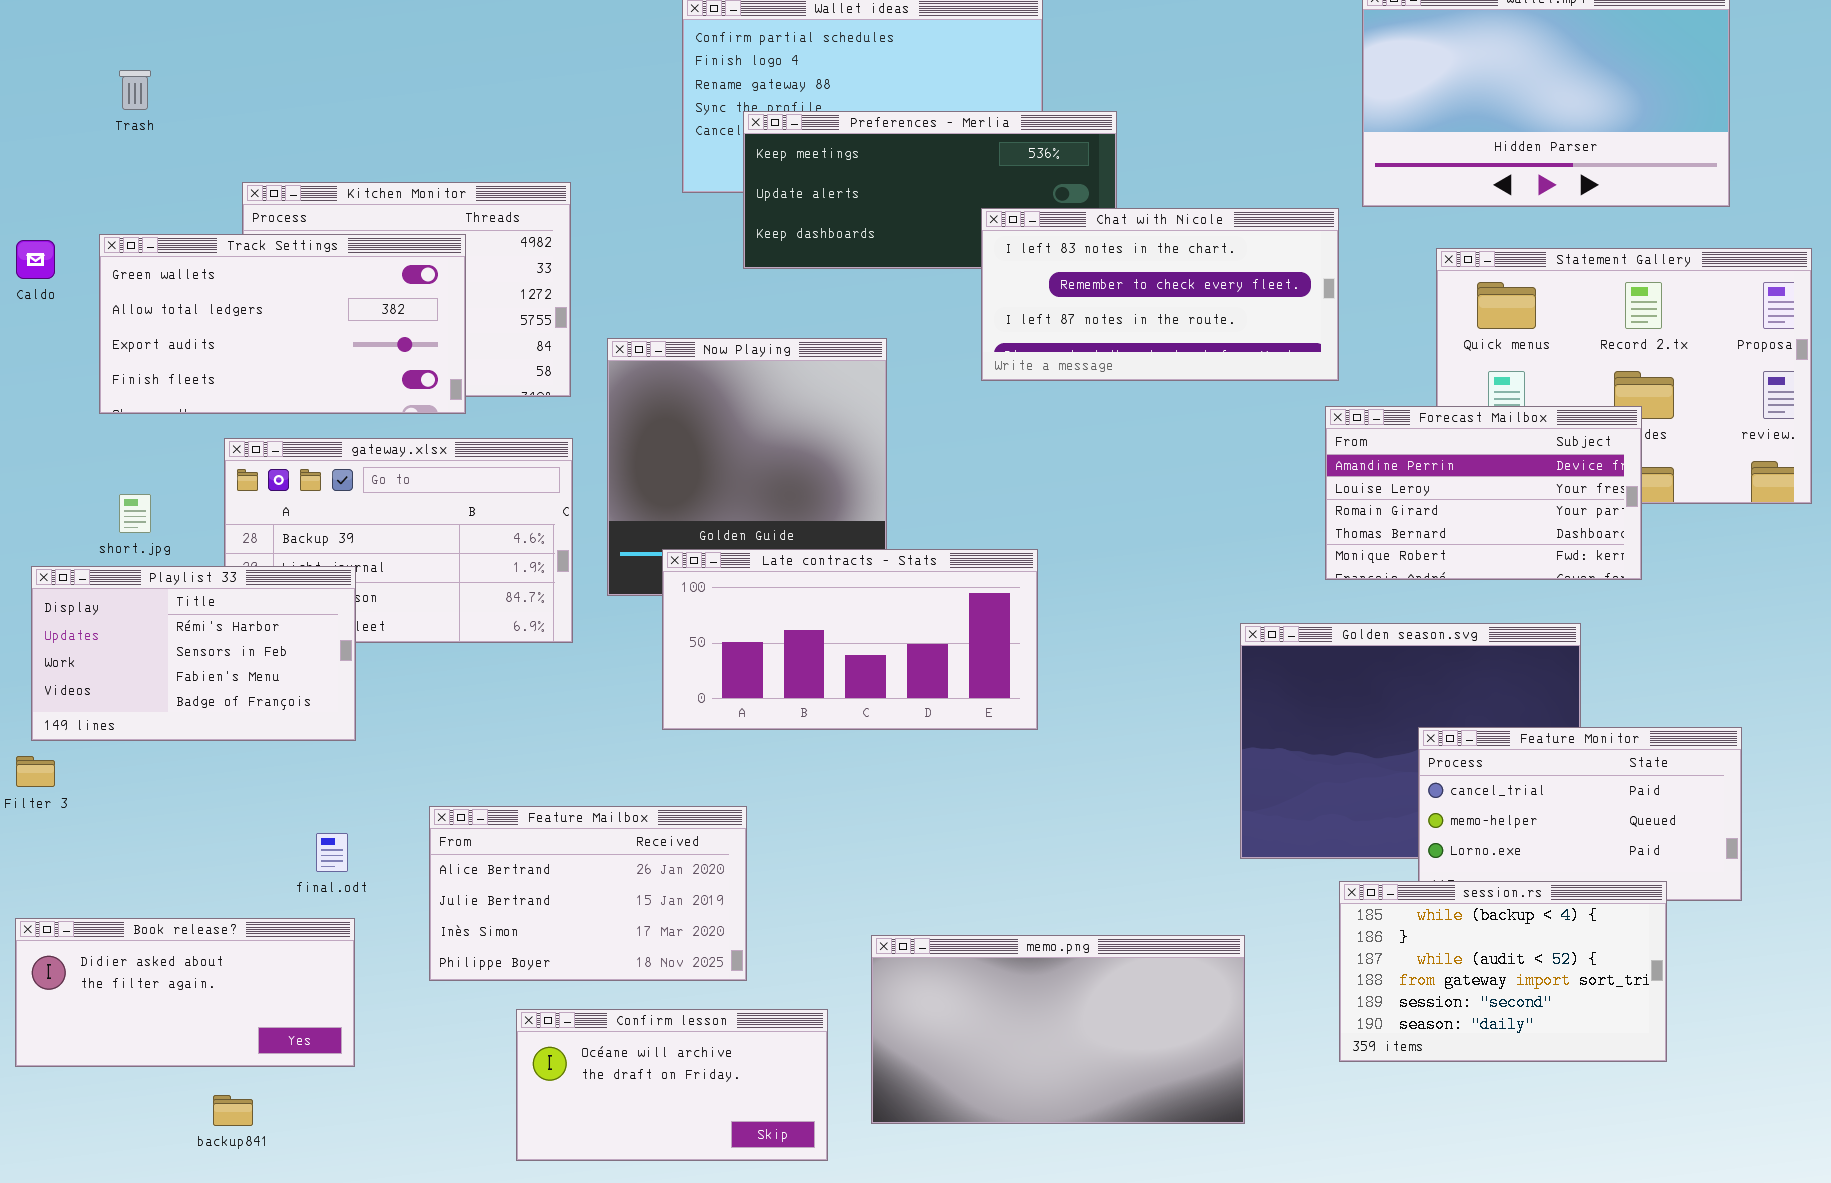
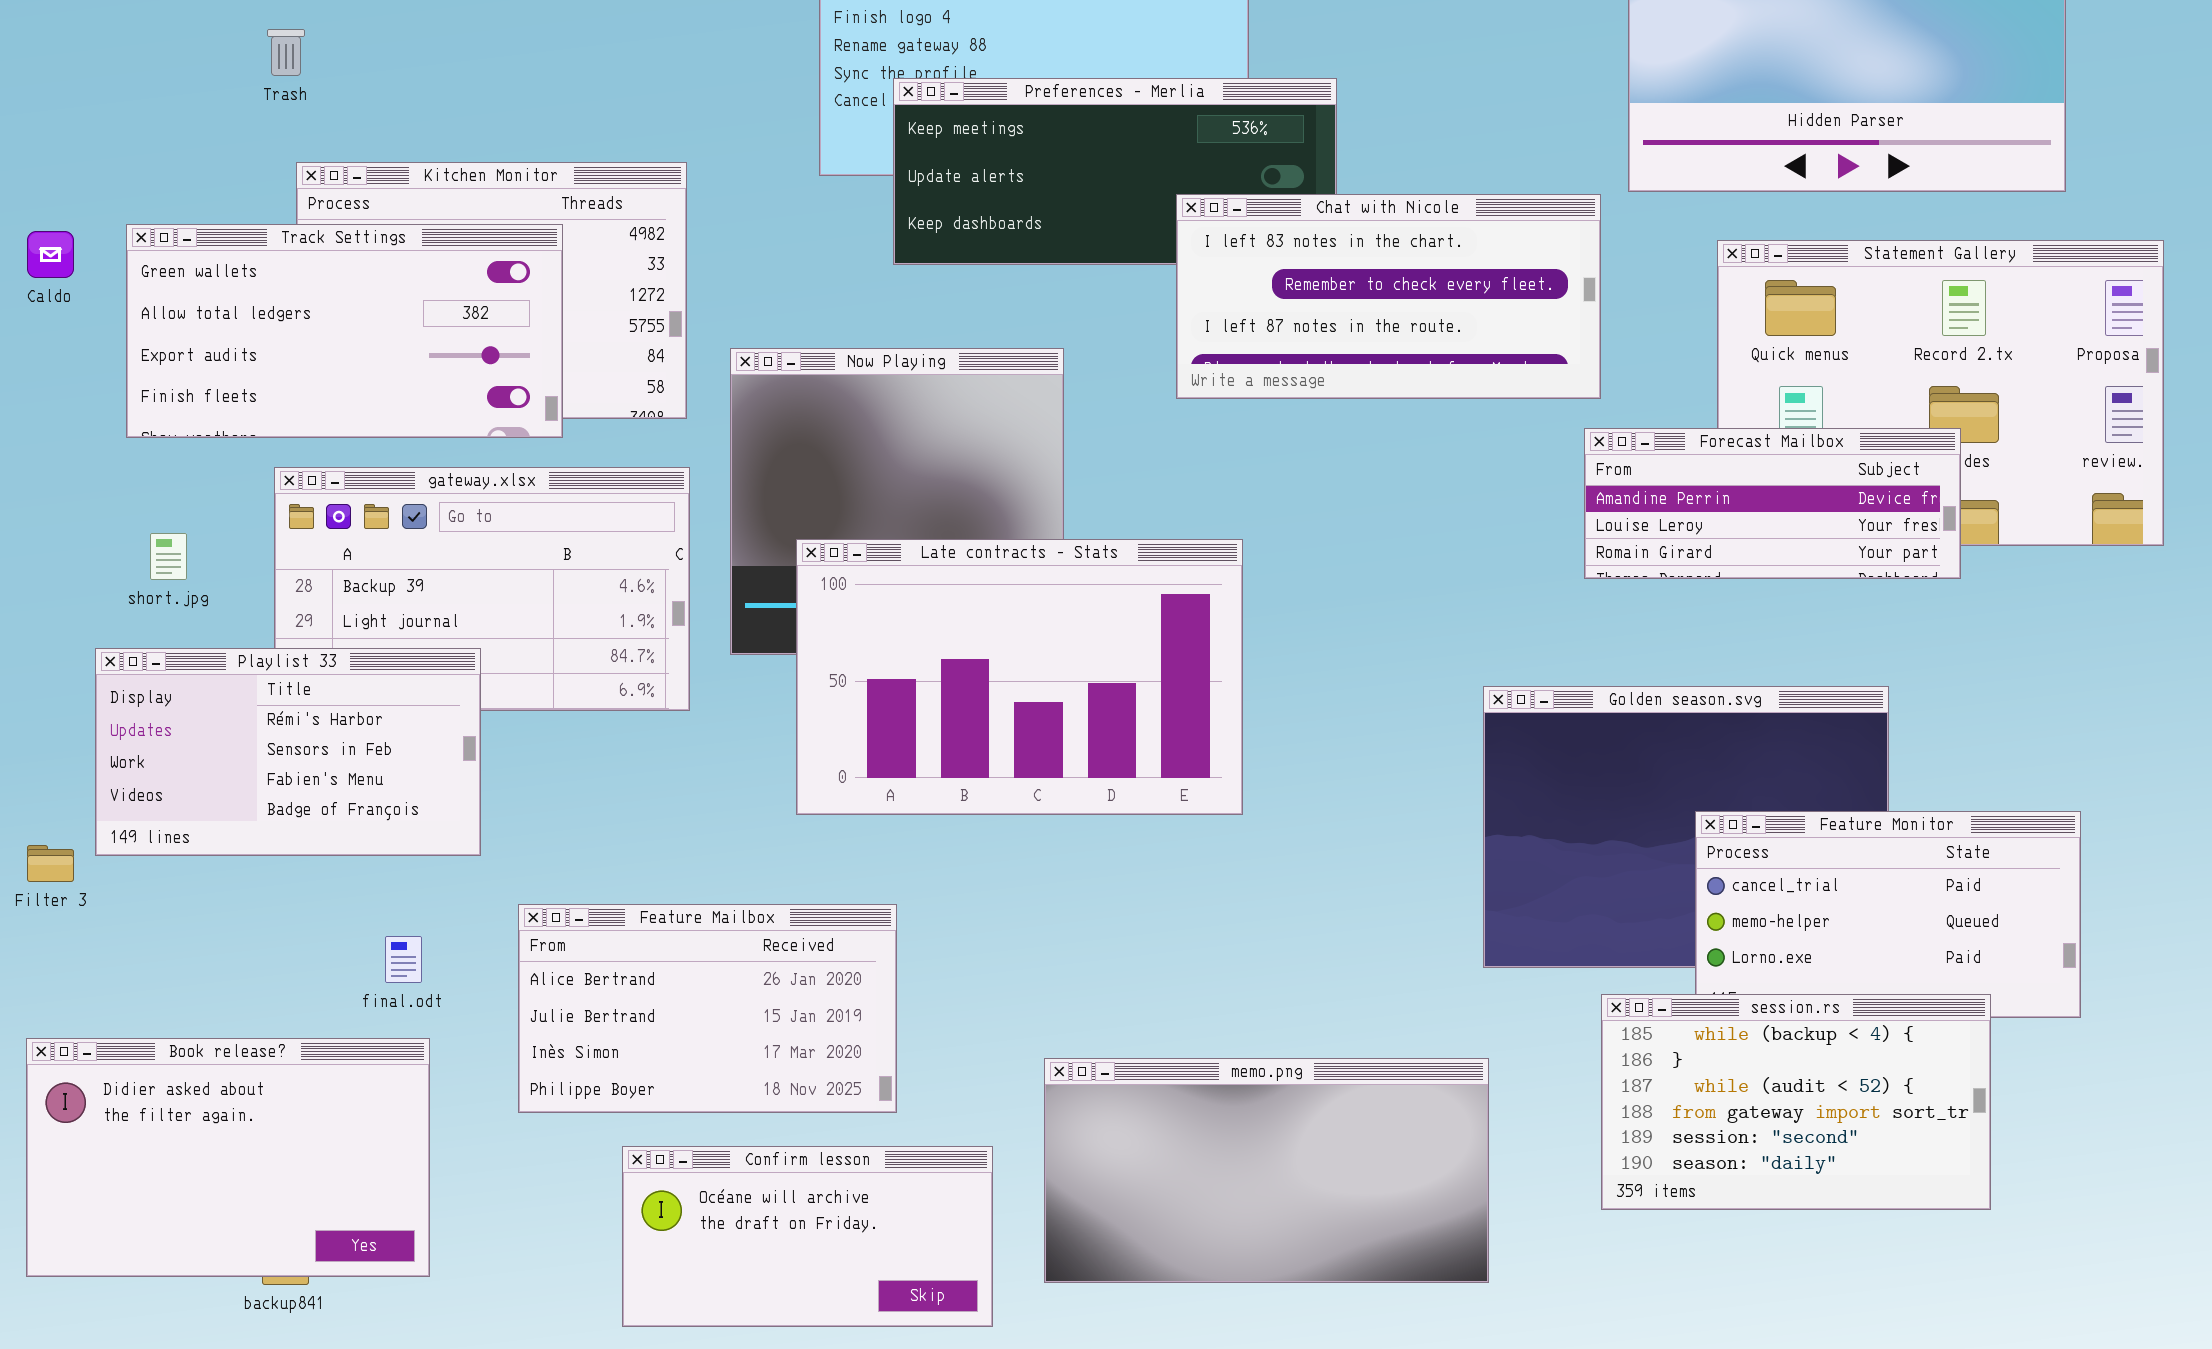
Trash: [119,70,151,110] -> [267,29,305,76], moved
Forecast Mailbox: [1325,406,1642,580] -> [1584,428,1961,579], resized
Late contracts - Stats: [662,549,1038,730] -> [796,539,1243,815], resized
Playlist 33: [31,566,356,741] -> [95,648,481,856], moved
Book release?: [15,918,355,1067] -> [26,1038,430,1277], resized

